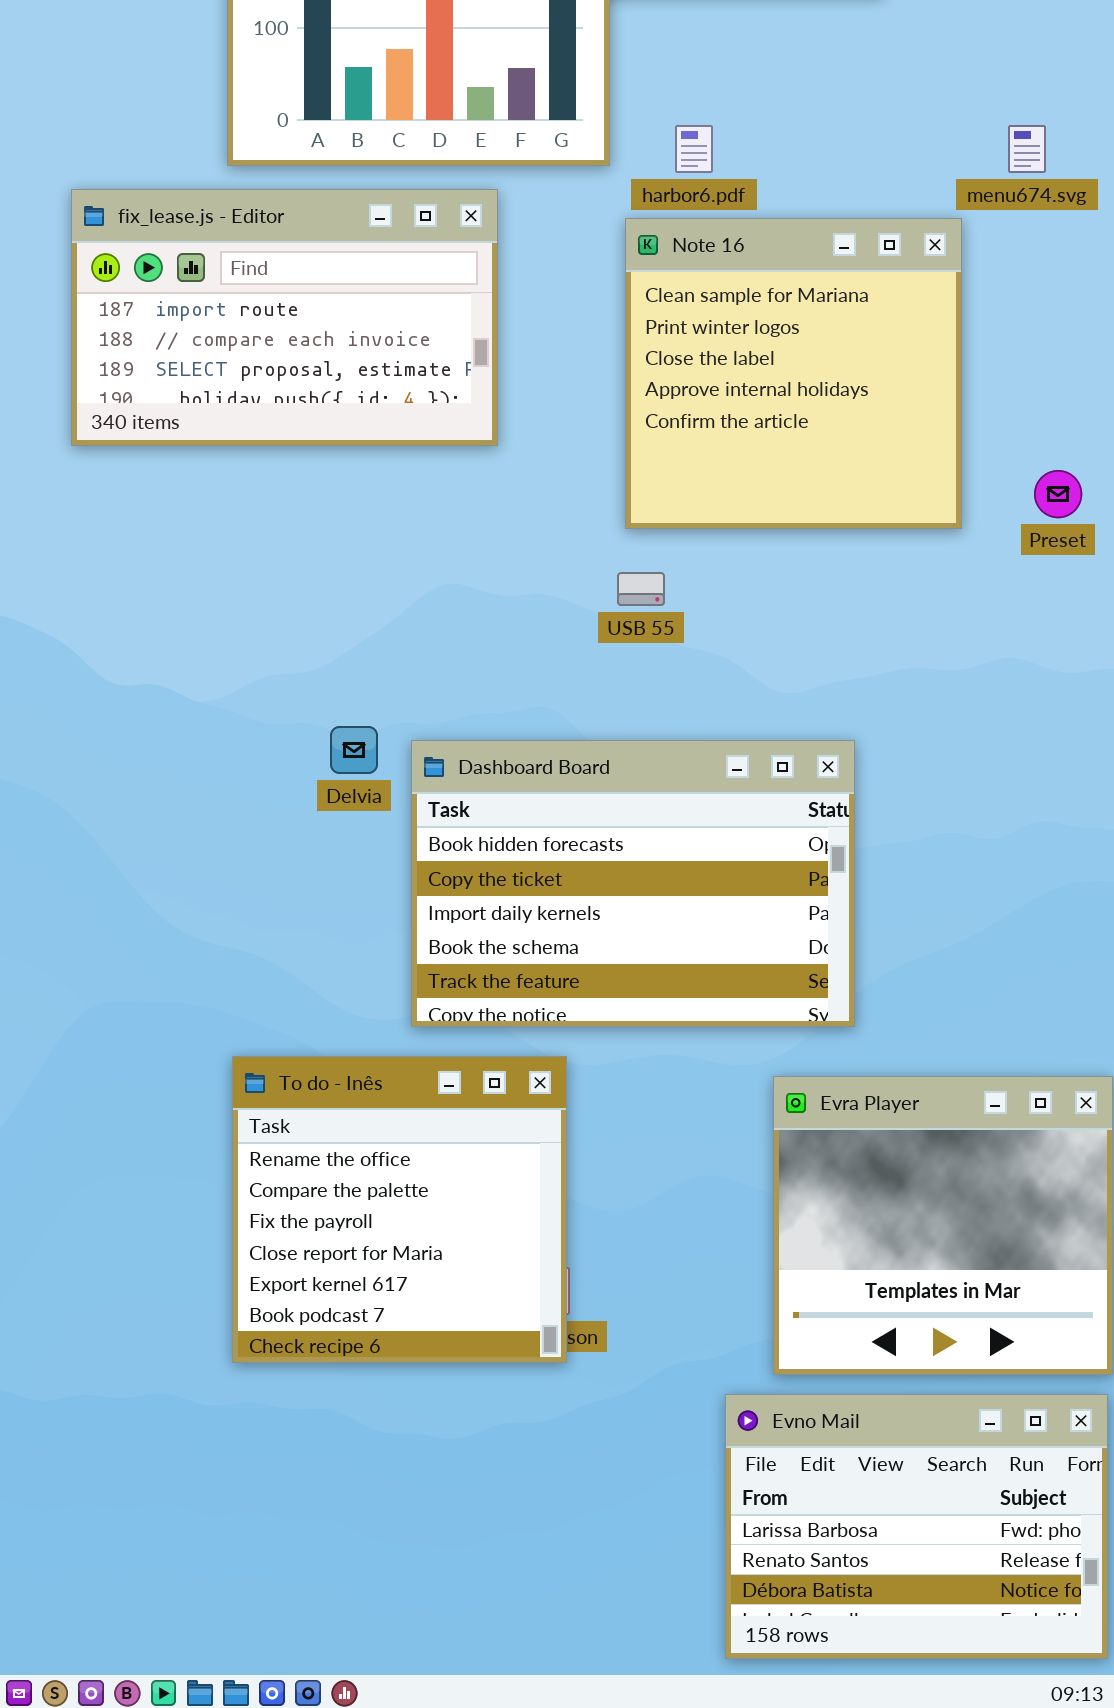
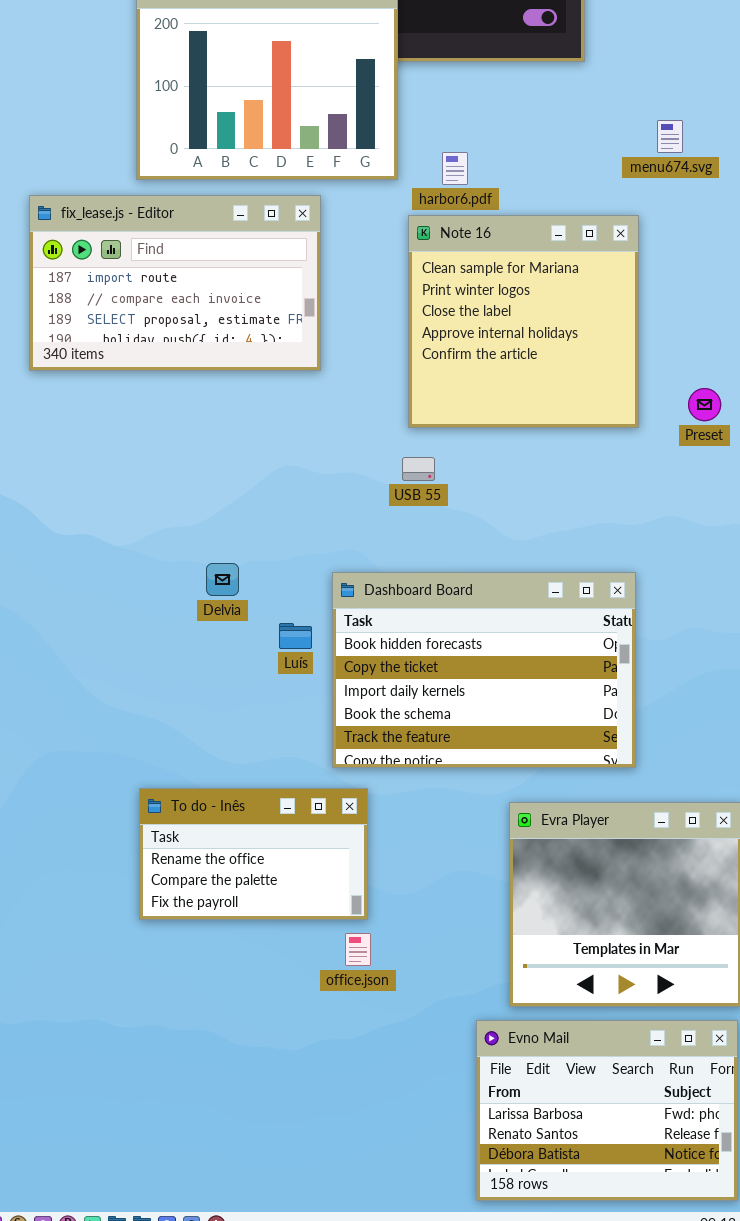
menu674.svg: [1008,125,1046,173] -> [657,120,683,153], moved
Dashboard Board: [411,740,855,1027] -> [332,572,636,768], moved
To do - Inês: [232,1056,567,1363] -> [139,788,368,920], resized

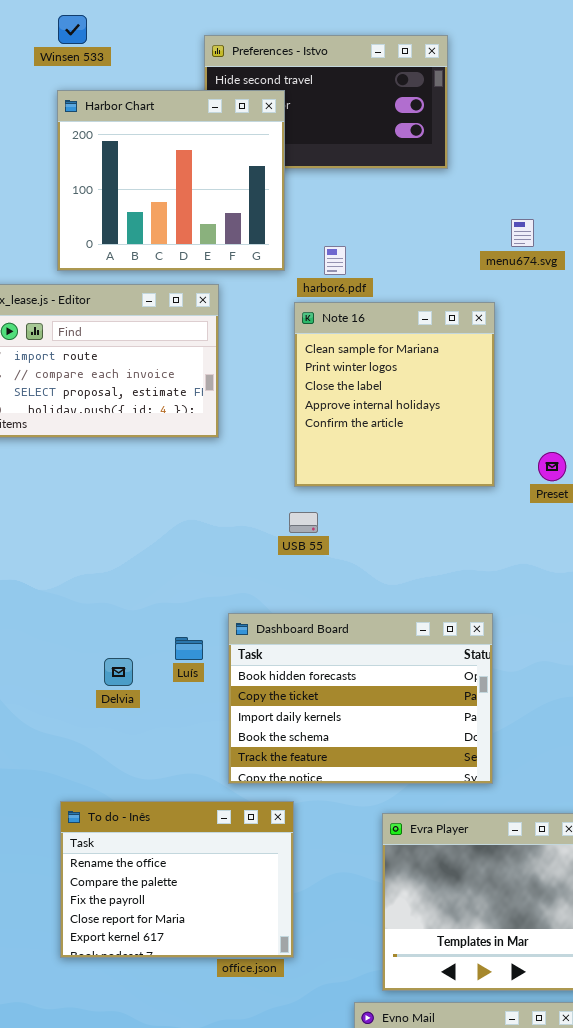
Delvia: [206,563,239,596] -> [104,658,133,686], moved
Luís: [279,623,312,649] -> [175,637,203,660], moved
To do - Inês: [139,788,368,920] -> [60,801,294,958], resized

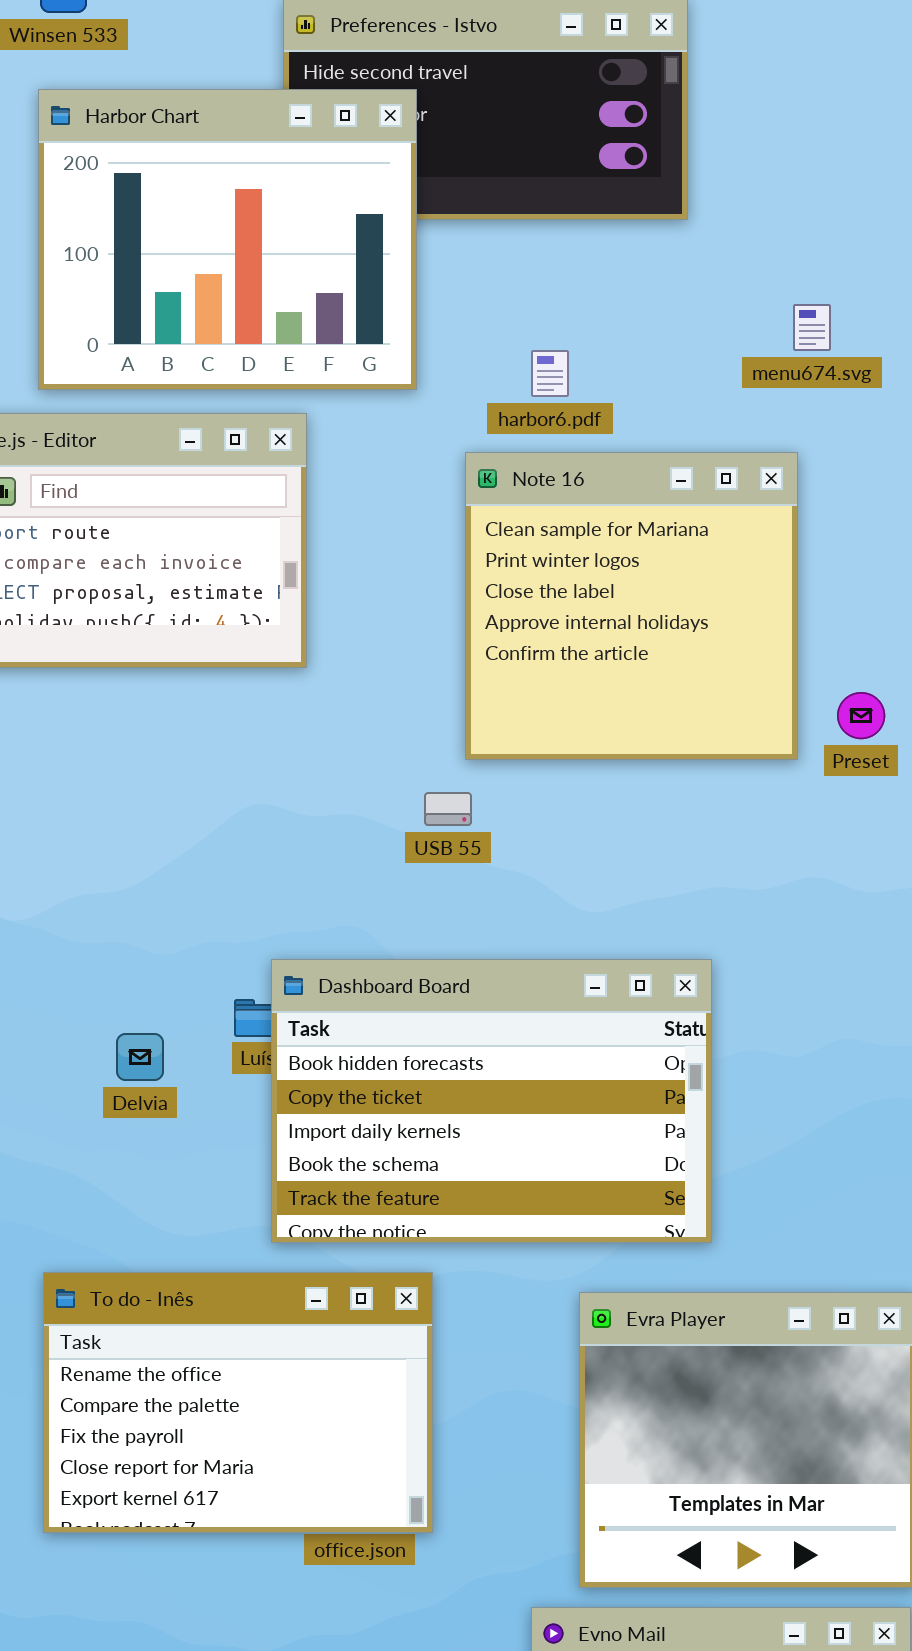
harbor6.pdf: [324,246,346,275] -> [531,350,569,397], moved
Note 16: [294,302,495,487] -> [465,452,798,760], moved
Dashboard Board: [228,613,493,784] -> [271,959,712,1243], moved

